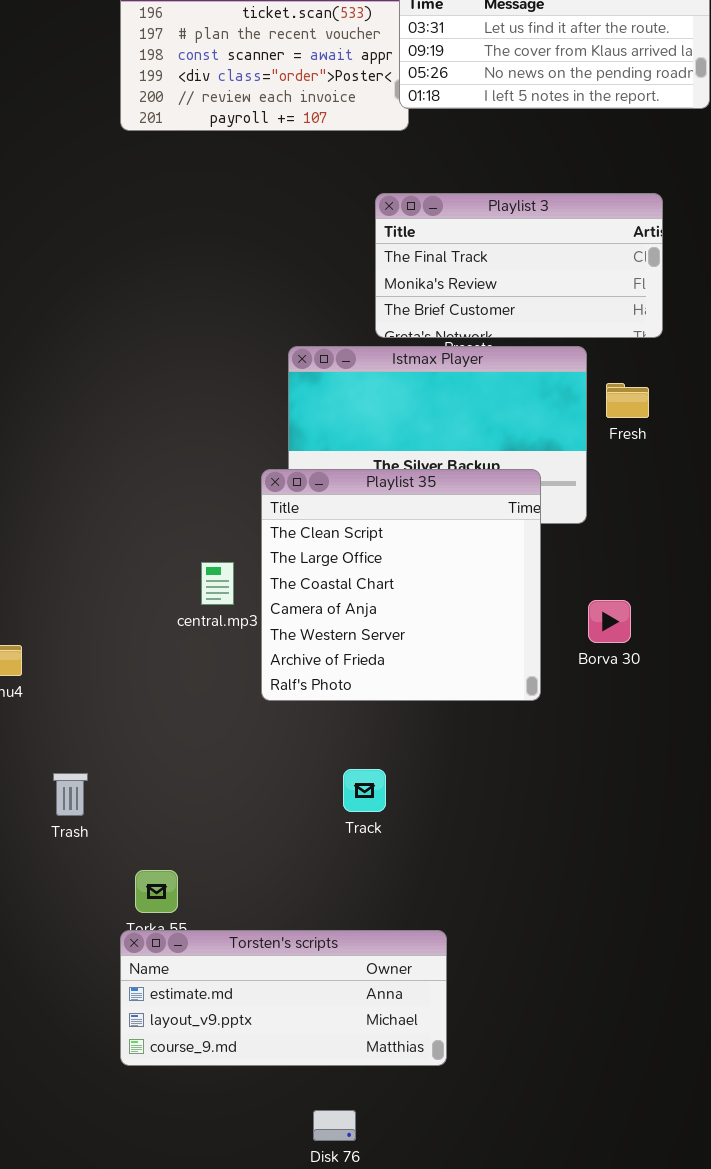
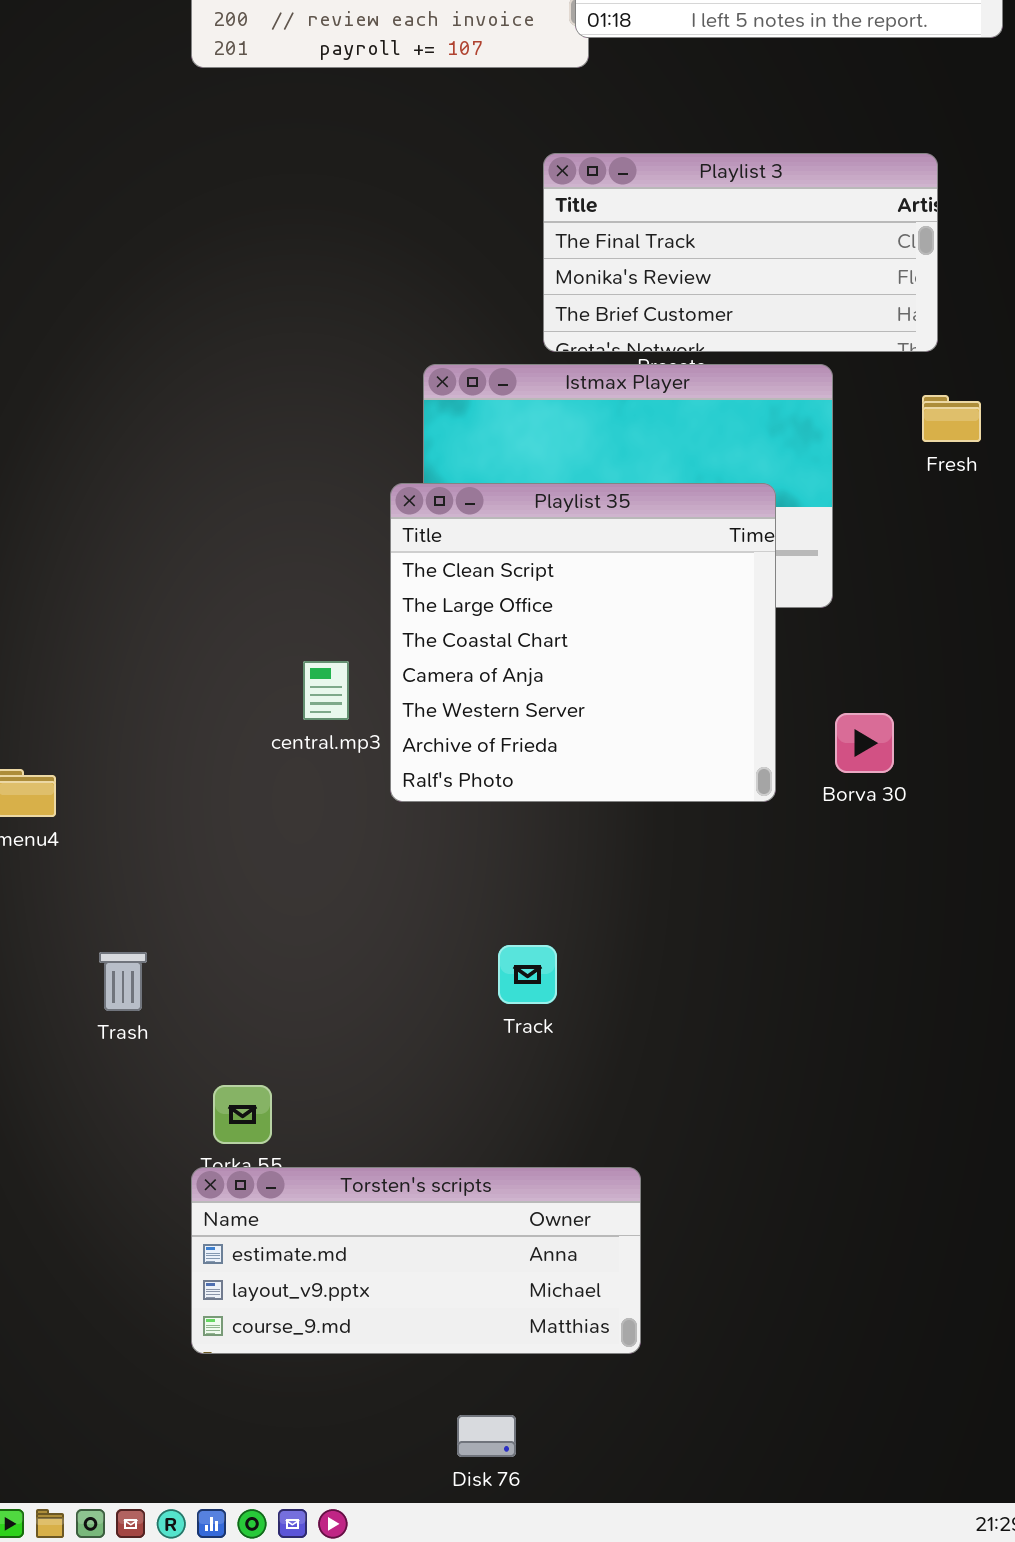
Fresh: [606,383,649,418] -> [922,395,981,442], moved
Playlist 35: [261,469,541,701] -> [390,483,776,802], moved

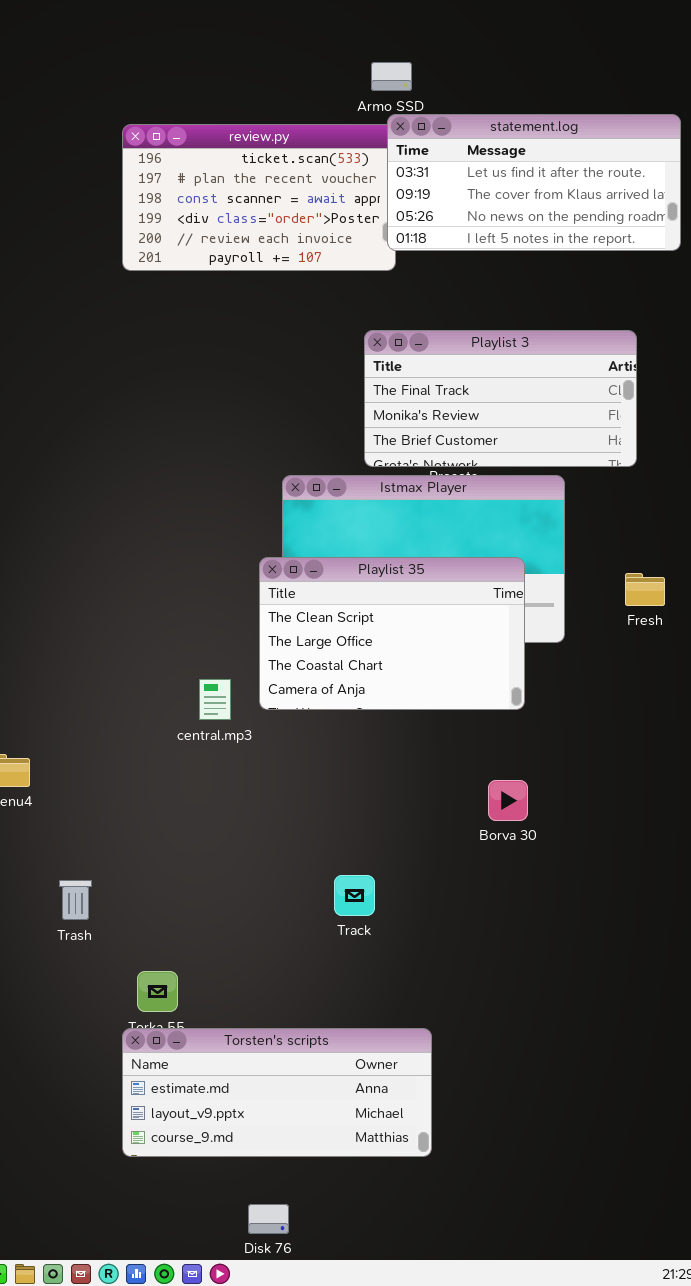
Fresh: [922,395,981,442] -> [625,573,665,606], moved
Playlist 35: [390,483,776,802] -> [259,557,525,710], resized
Borva 30: [835,713,894,773] -> [488,780,528,821], moved
Disk 76: [457,1415,516,1457] -> [248,1204,289,1234], moved

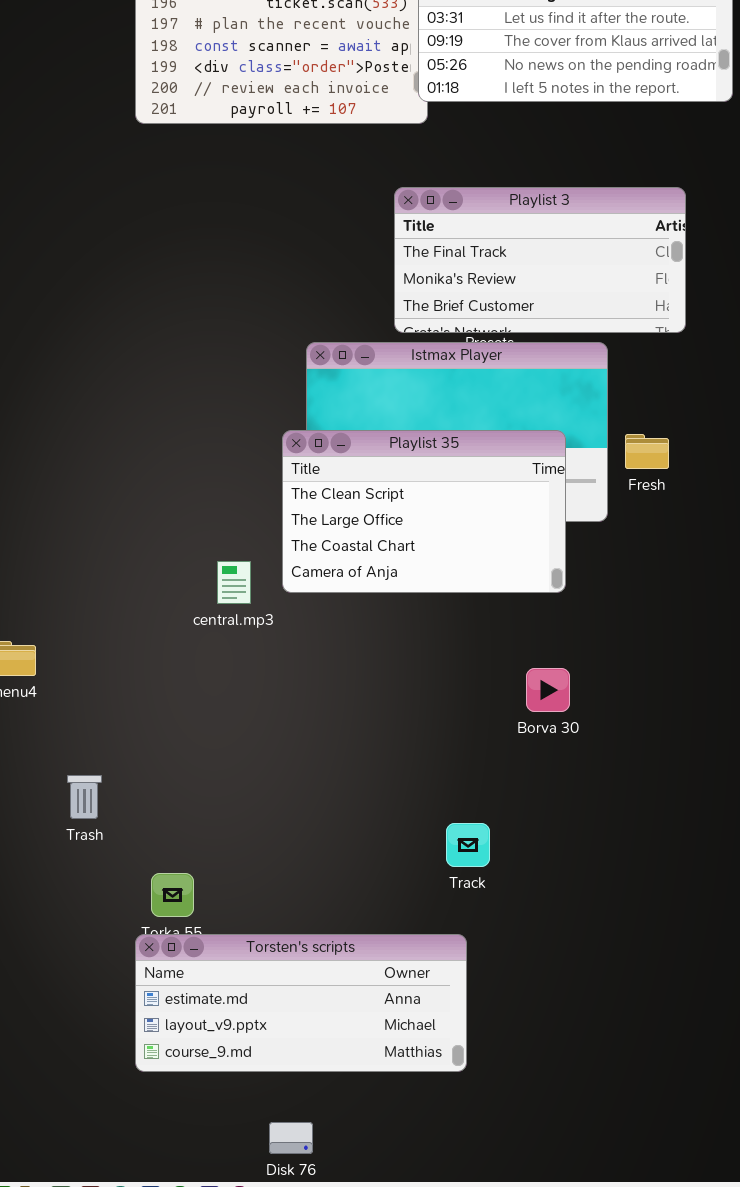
Fresh: [625,573,665,606] -> [625,434,669,469], moved
Track: [334,875,375,916] -> [446,823,490,867], moved

